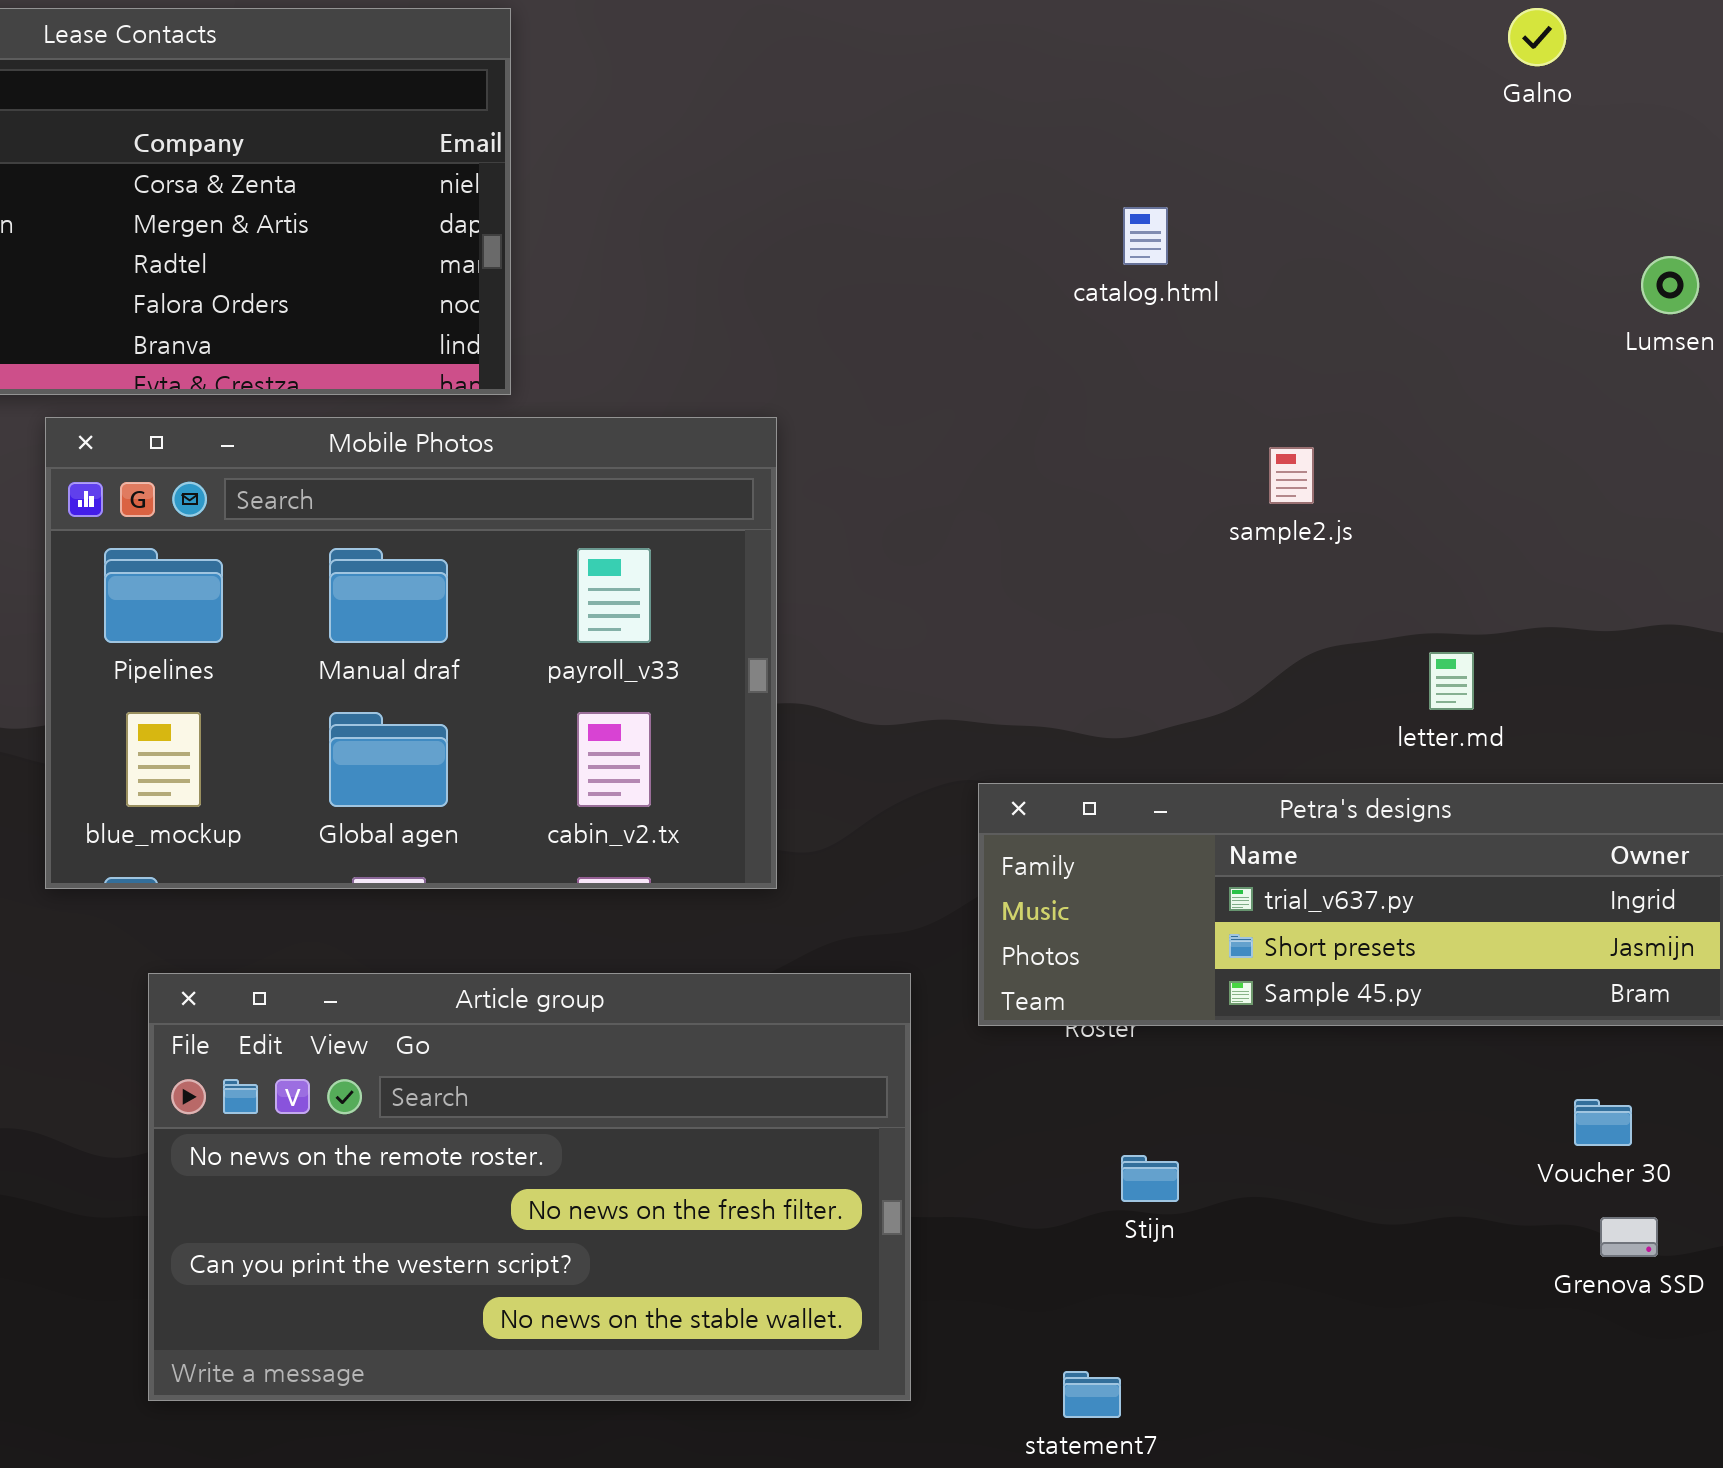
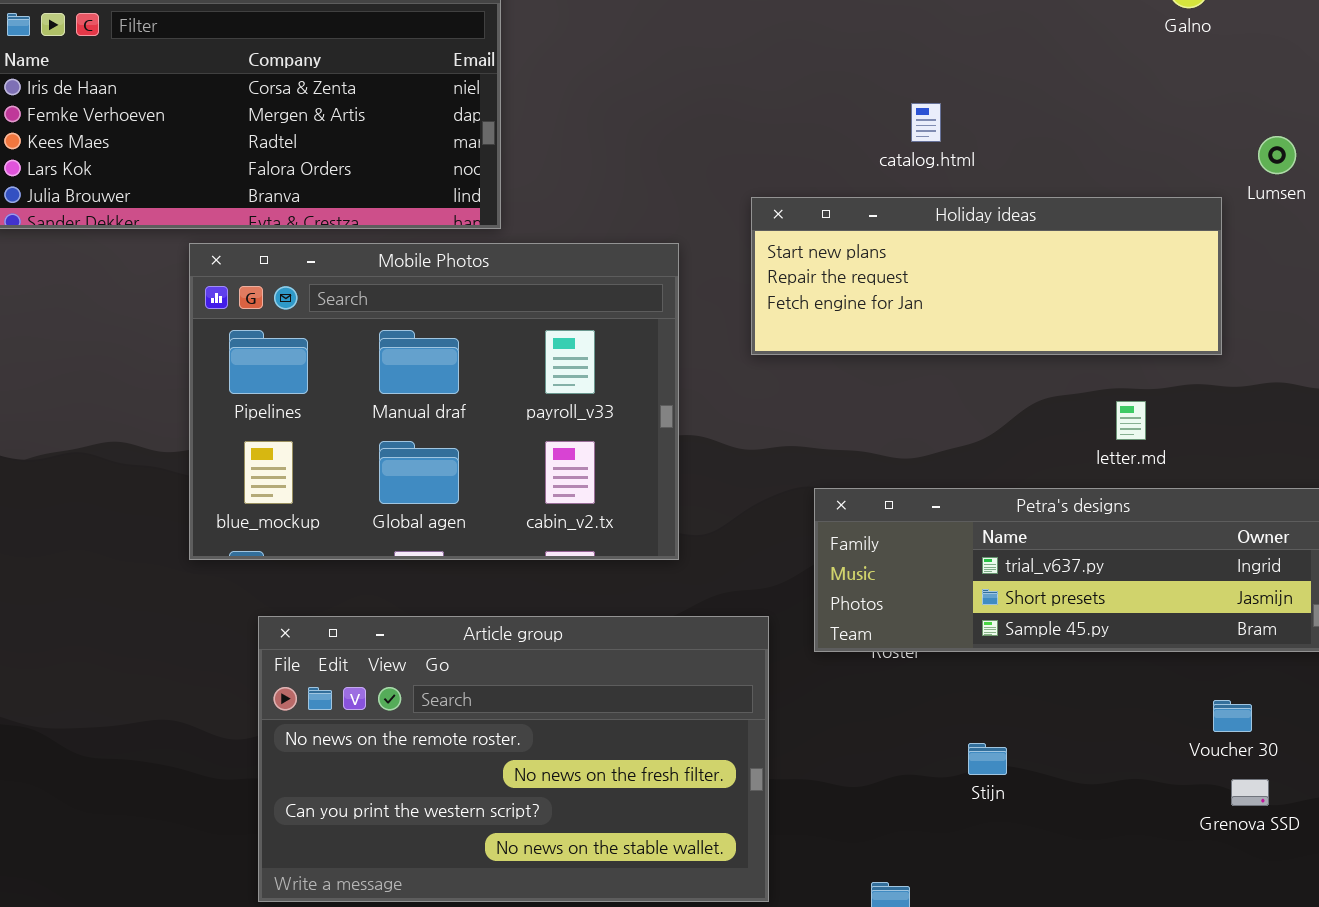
Holiday ideas: none -> [751,197,1222,355], opened
Stijn: [1121,1155,1179,1202] -> [968,743,1007,775], moved

